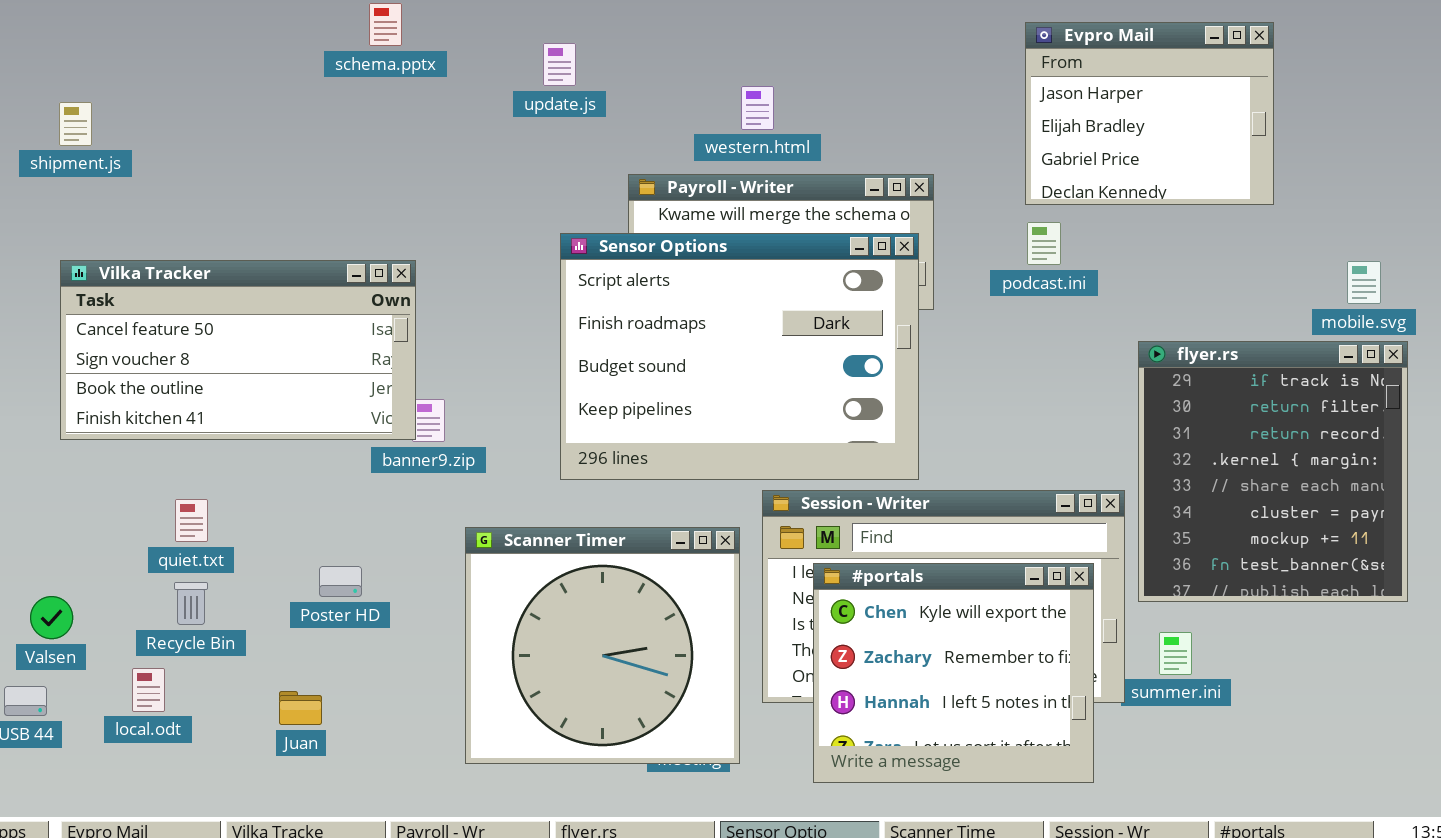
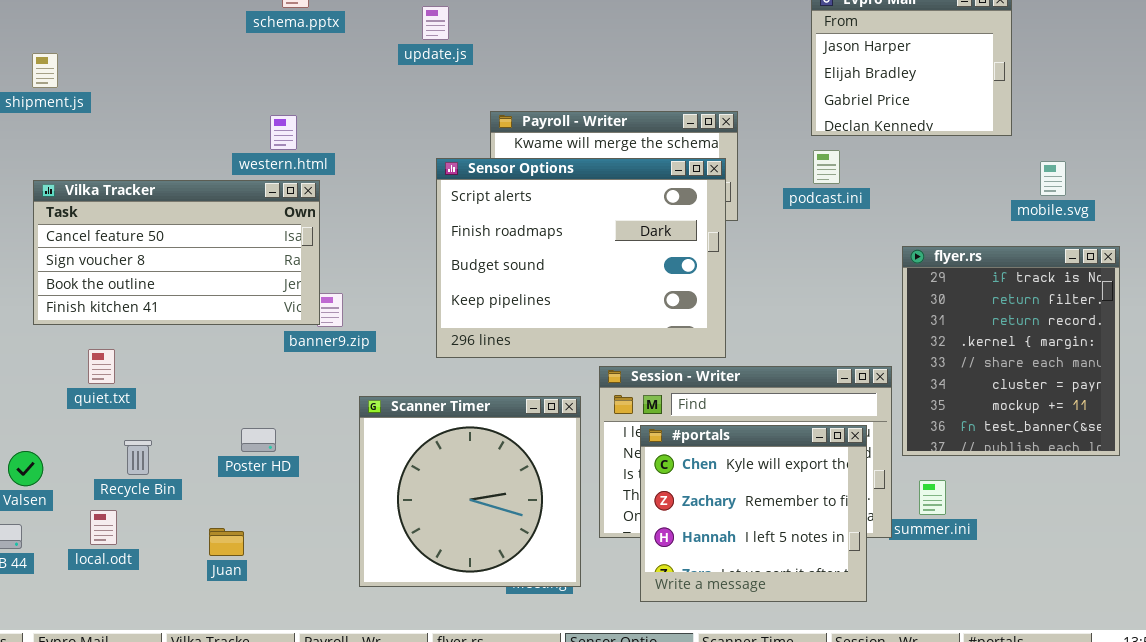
western.html: [741,86,774,130] -> [270,115,297,150], moved
mobile.svg: [1347,261,1381,304] -> [1040,161,1066,196], moved
quiet.txt: [175,499,208,542] -> [88,349,115,384], moved

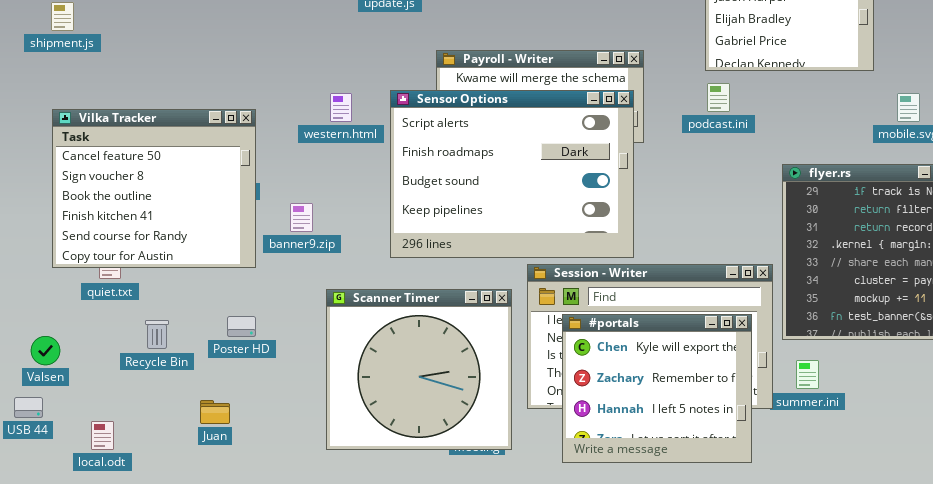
western.html: [270,115,297,150] -> [330,93,352,122], moved
Vilka Tracker: [33,180,320,325] -> [52,109,256,268], resized
Recycle Bin: [124,440,152,475] -> [145,320,169,349], moved
local.odt: [90,510,117,545] -> [91,421,114,450], moved

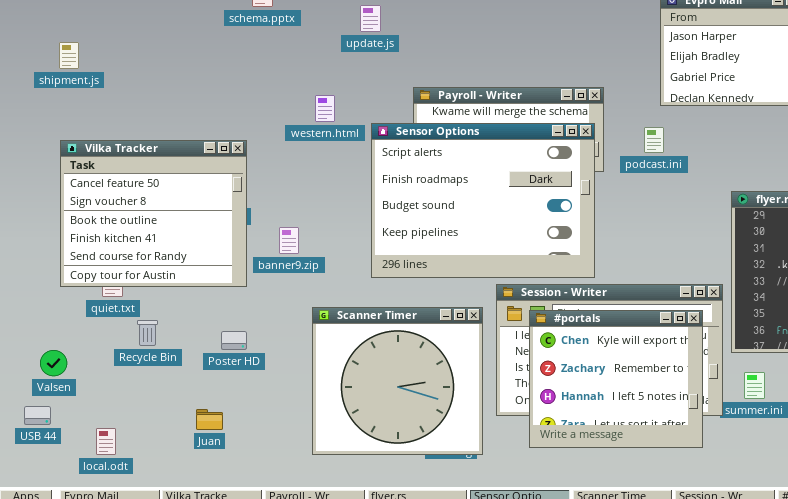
podcast.ini: [707,83,730,112] -> [644,127,664,153], moved
western.html: [330,93,352,122] -> [315,95,335,122], moved
#portals: [562,314,752,463] -> [529,310,703,448], moved
Recycle Bin: [145,320,169,349] -> [137,320,158,346], moved

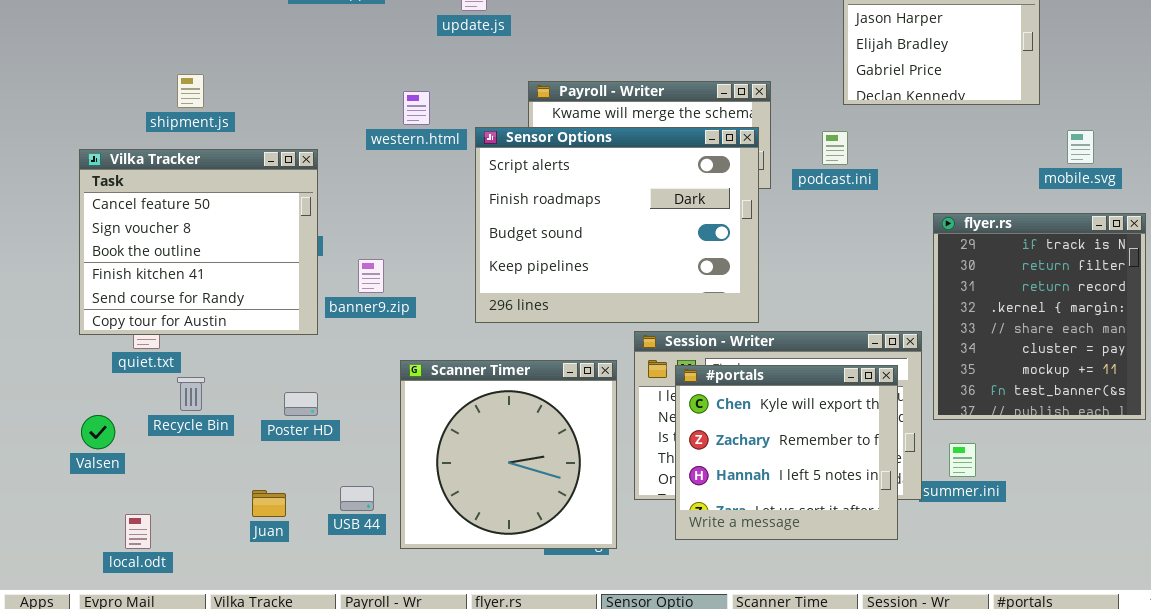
shipment.js: [59,42,79,69] -> [177,74,204,108], moved
Valsen: [40,350,67,376] -> [81,415,115,449], moved
USB 44: [24,406,51,425] -> [340,486,374,511], moved

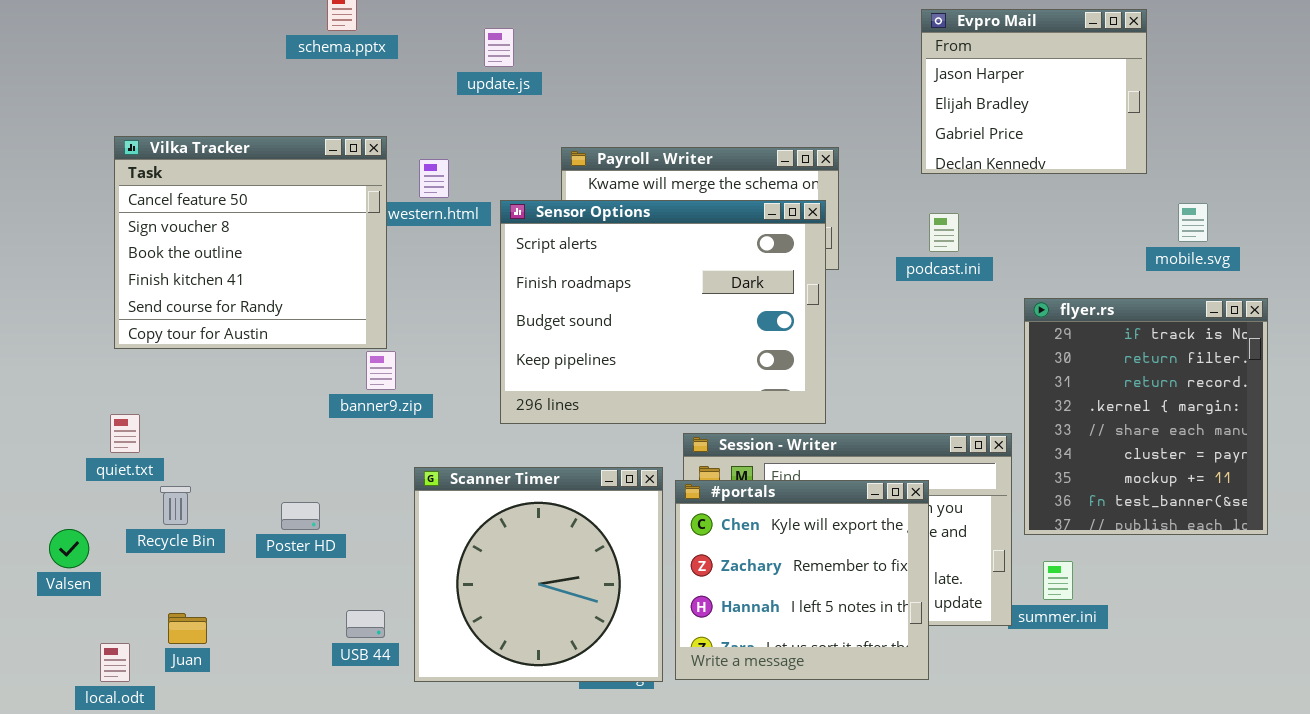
podcast.ini: [822,131,848,165] -> [929,213,959,252], moved
Vilka Tracker: [79,149,318,335] -> [114,136,387,349], moved
#portals: [675,365,898,540] -> [675,480,929,680], moved
Juan: [252,490,286,517] -> [168,613,207,644], moved

